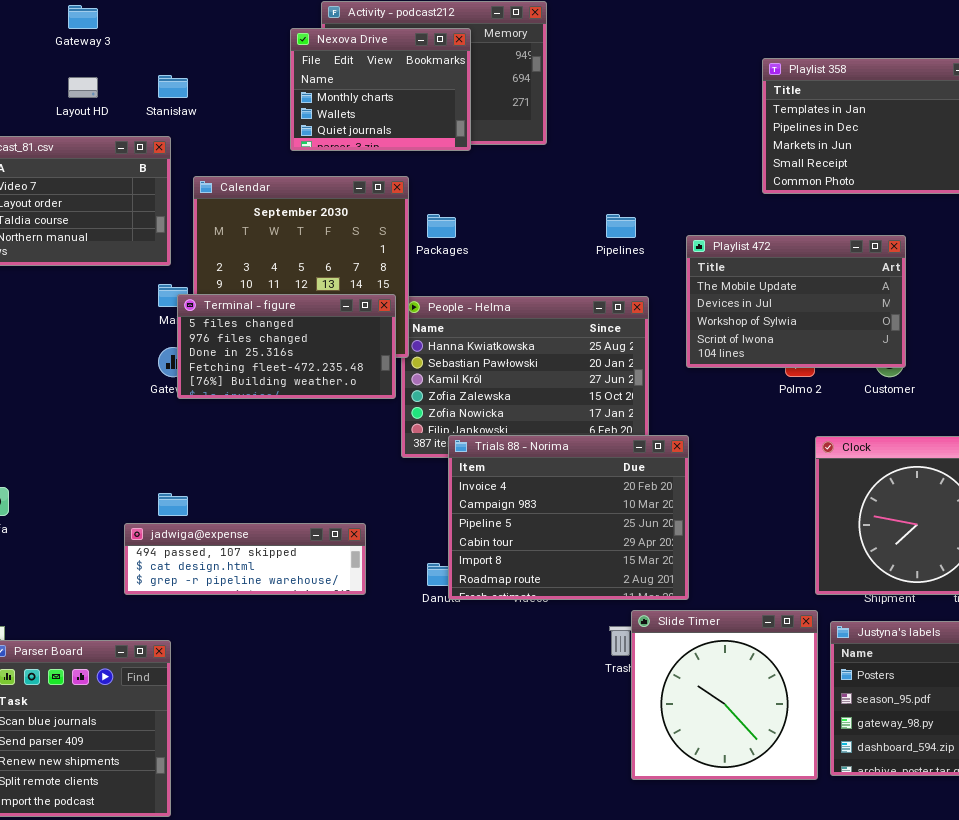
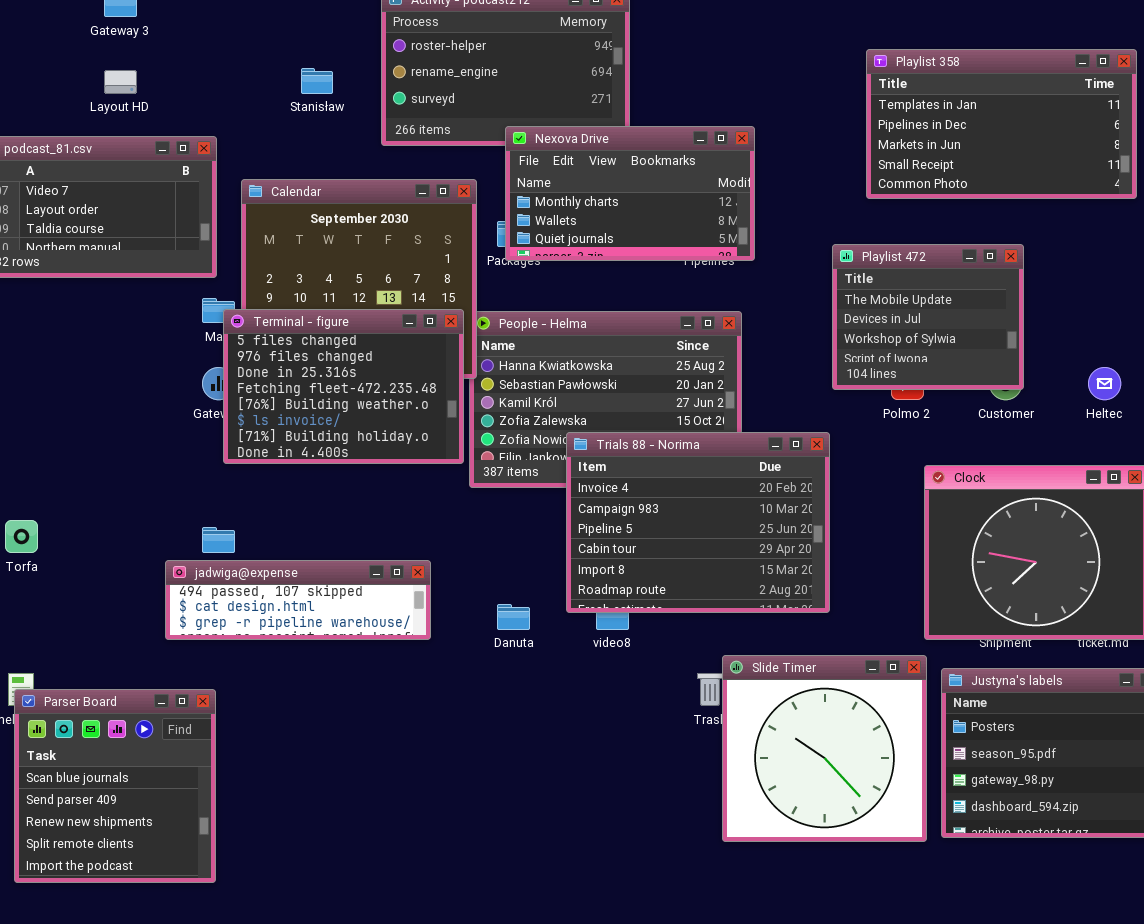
Nexova Drive: [290,28,471,151] -> [505,126,755,261], moved, resized
Stanisław: [158,75,188,98] -> [301,68,333,94], moved
Playlist 472: [686,235,906,368] -> [832,244,1024,390], resized
Terminal - figure: [177,294,396,399] -> [223,309,464,464], resized
Trials 88 - Norima: [448,435,689,600] -> [566,432,830,613], moved

